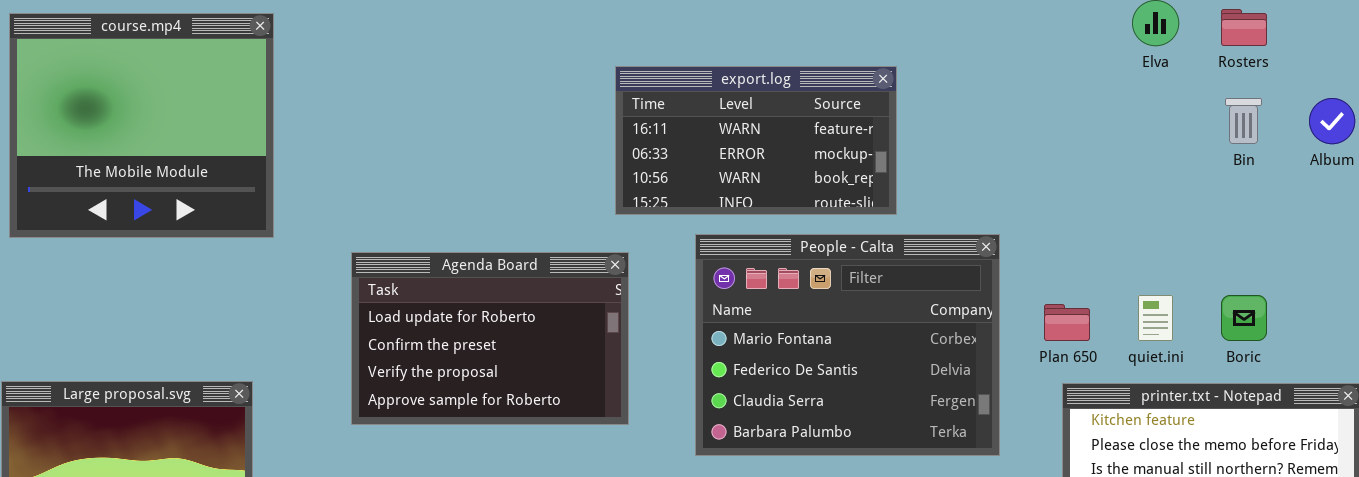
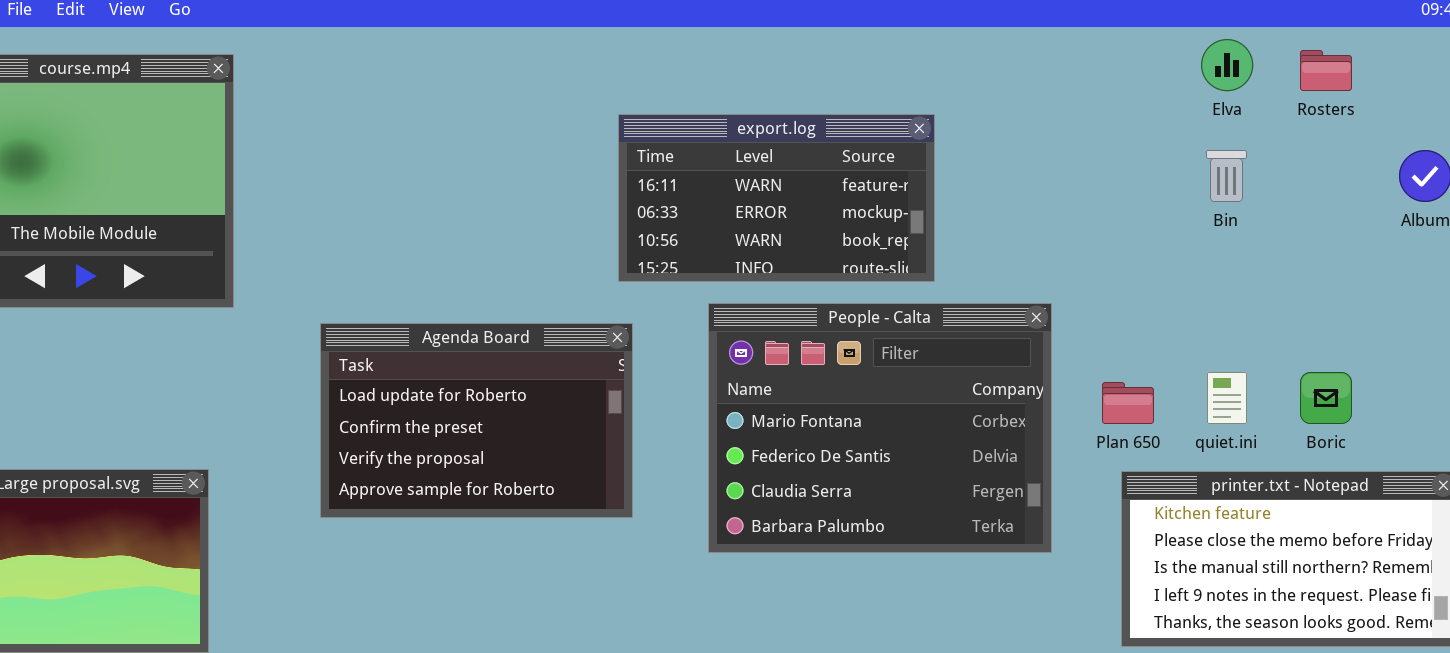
Bin: [1225,98,1262,144] -> [1206,150,1247,202], moved

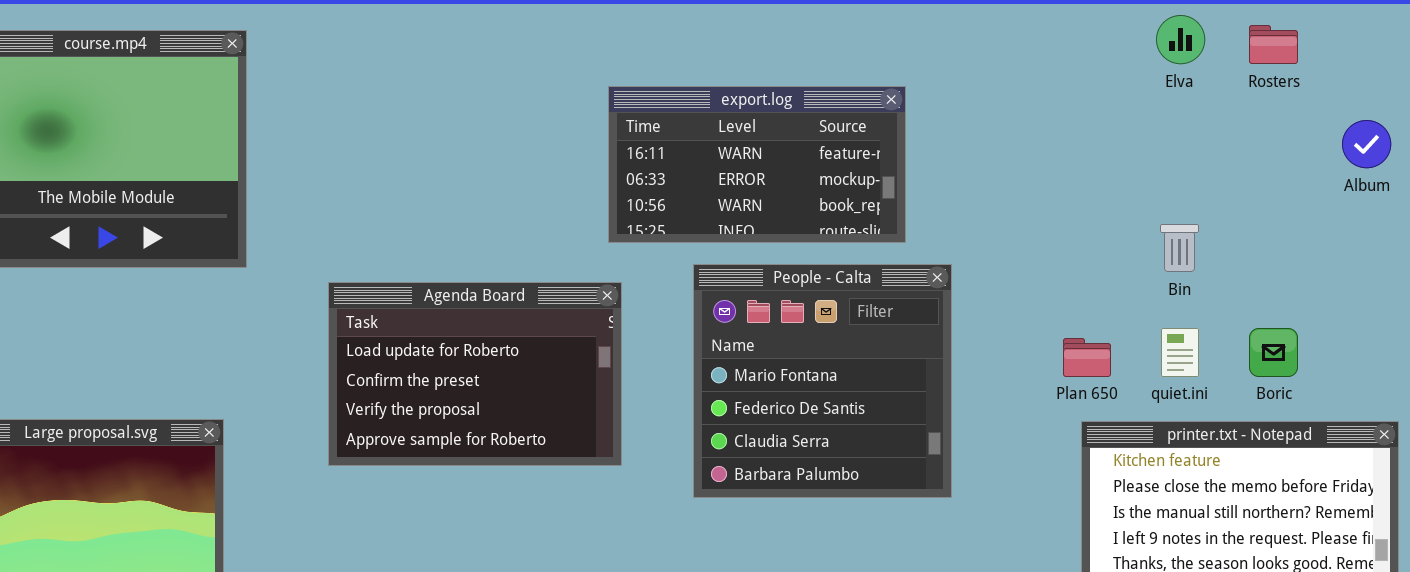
Bin: [1206,150,1247,202] -> [1160,224,1199,272], moved
People - Calta: [708,303,1052,553] -> [693,264,952,498], resized

